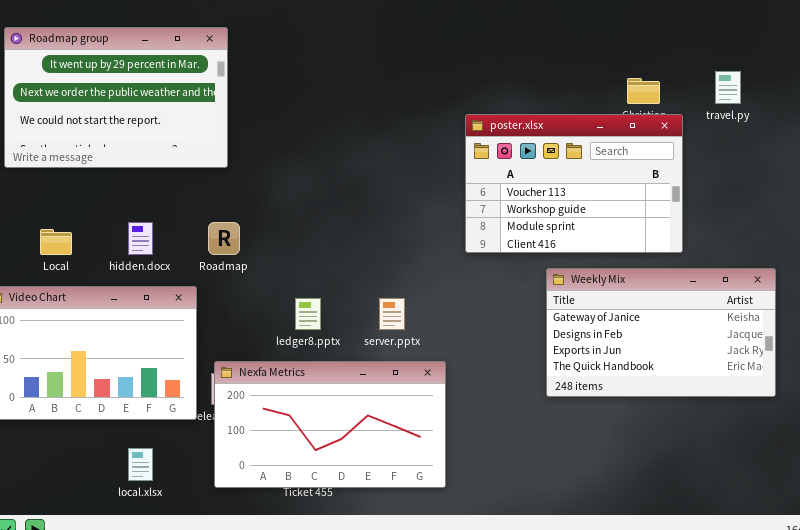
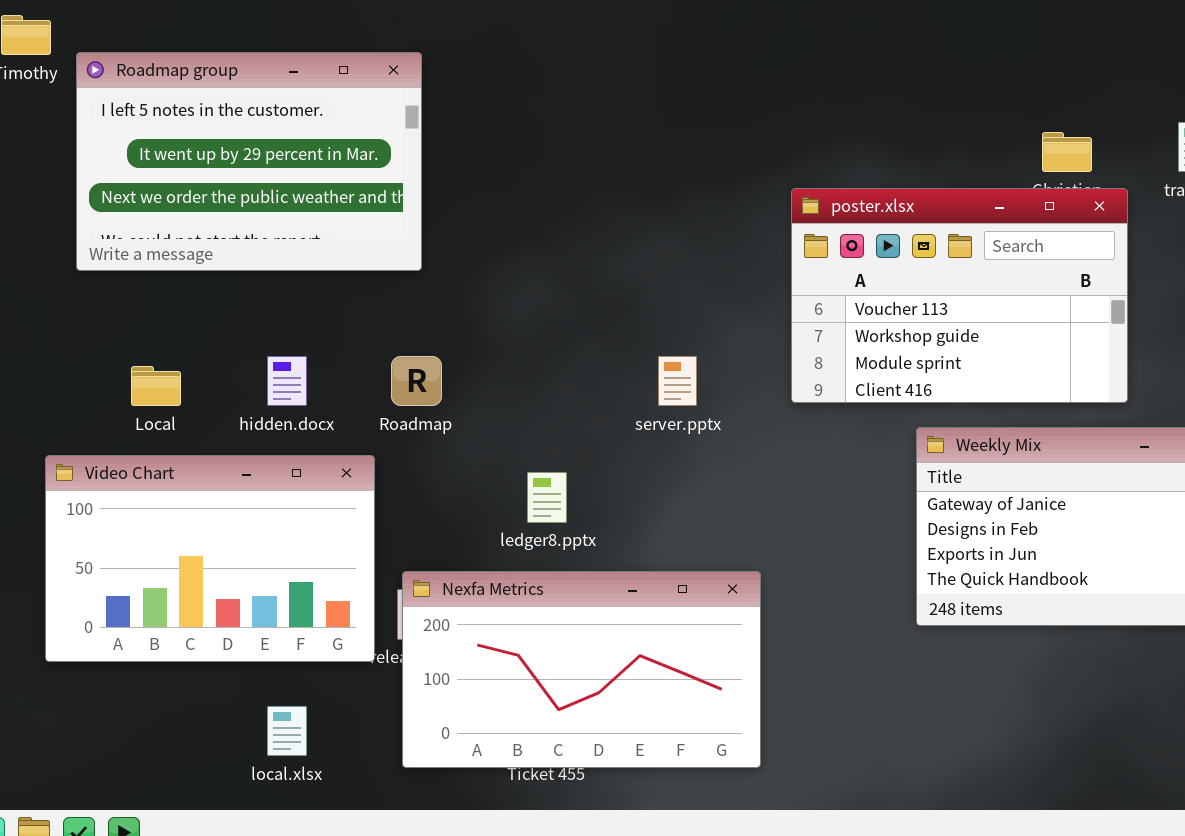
Roadmap group: [4,27,228,168] -> [76,52,422,271], scrolled up 1 row
server.pptx: [379,298,405,330] -> [658,356,697,406], moved

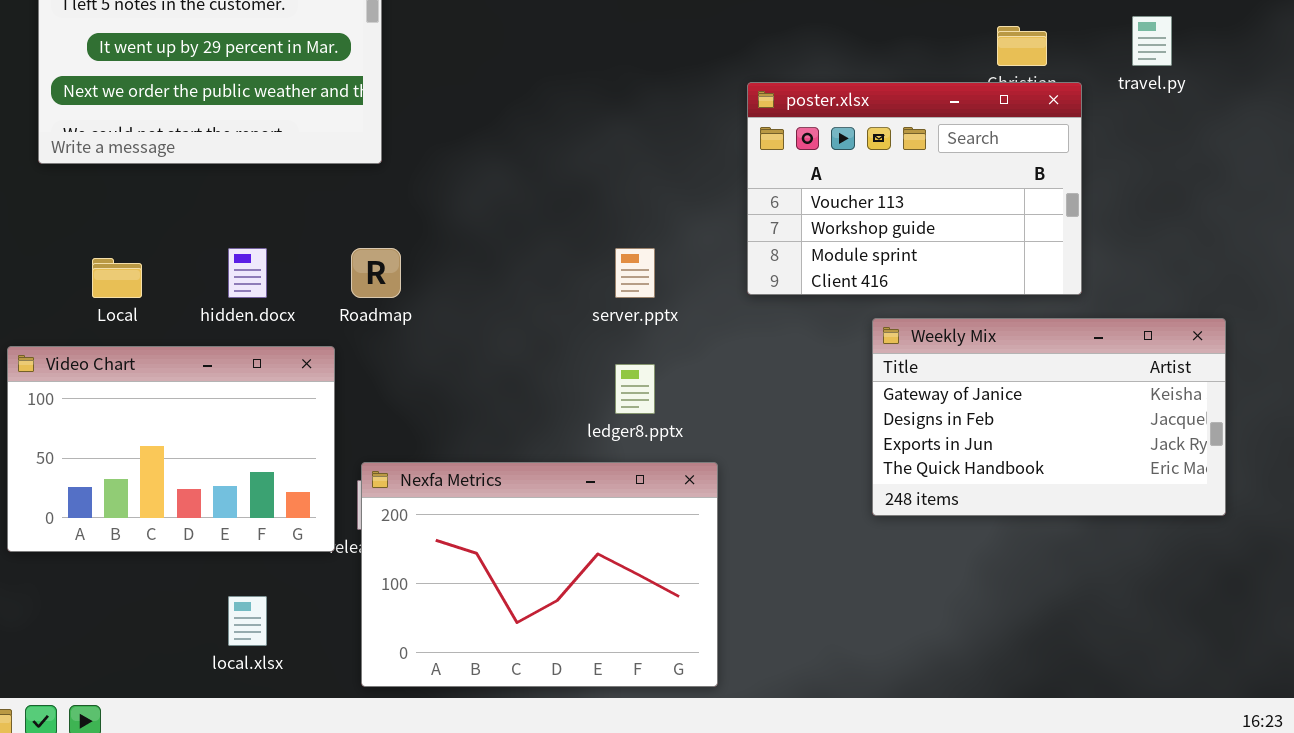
ledger8.pptx: [527,472,567,523] -> [615,364,655,414], moved
Nexfa Metrics: [402,571,761,768] -> [361,462,718,687], resized

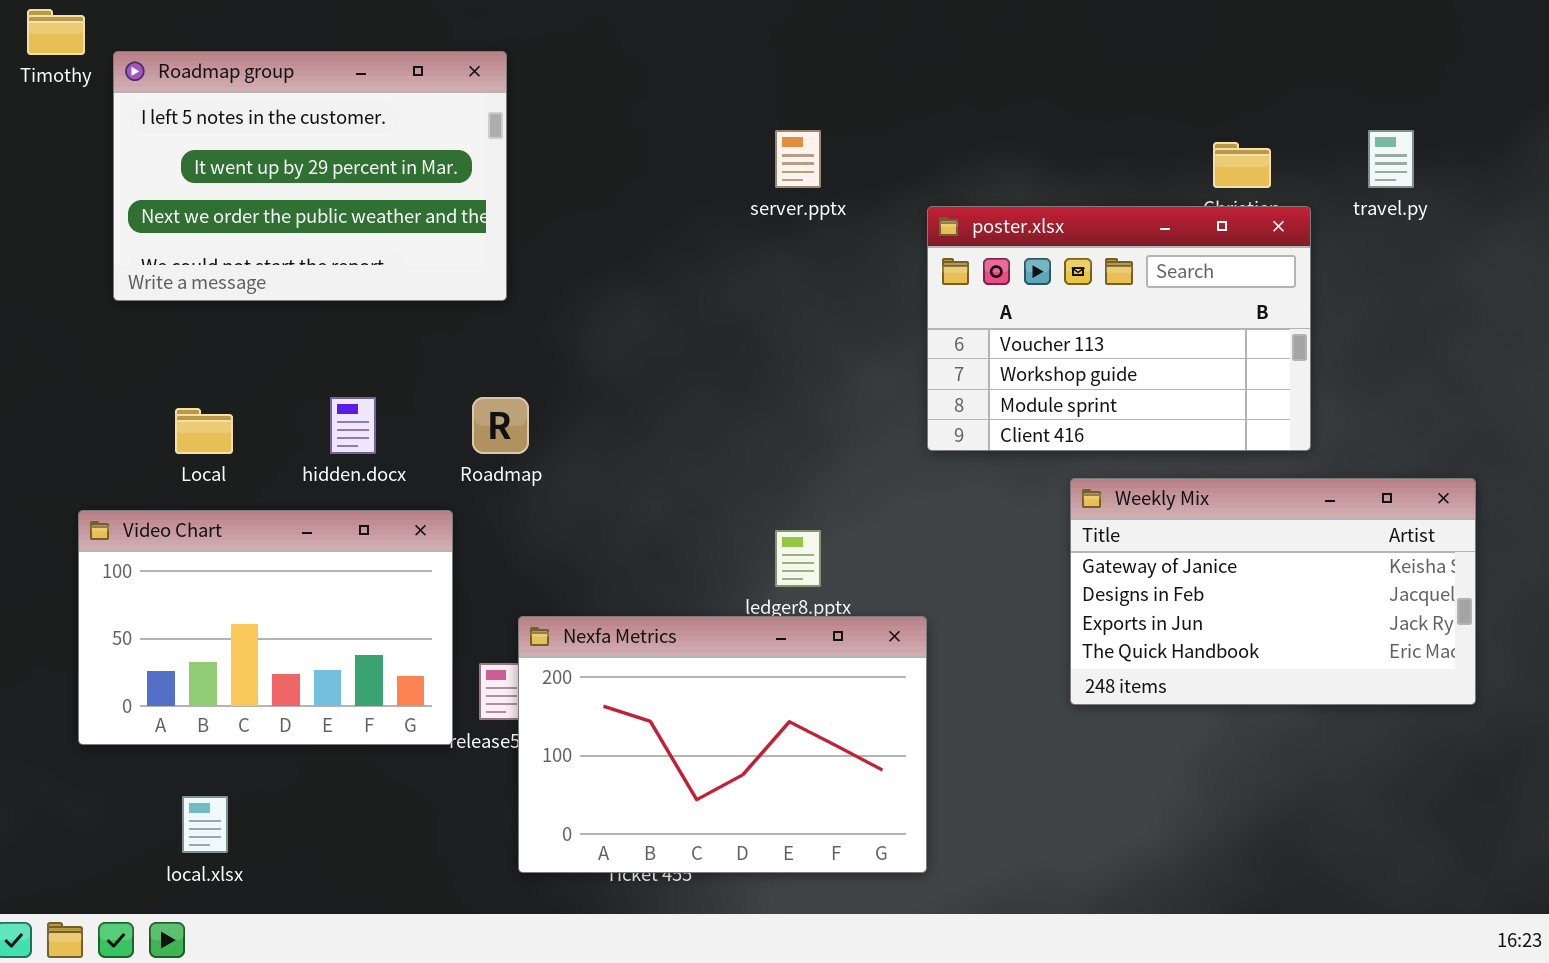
server.pptx: [615,248,655,298] -> [775,130,821,188], moved
Nexfa Metrics: [361,462,718,687] -> [518,616,927,873], moved
local.xlsx: [228,596,267,646] -> [182,796,228,853], moved

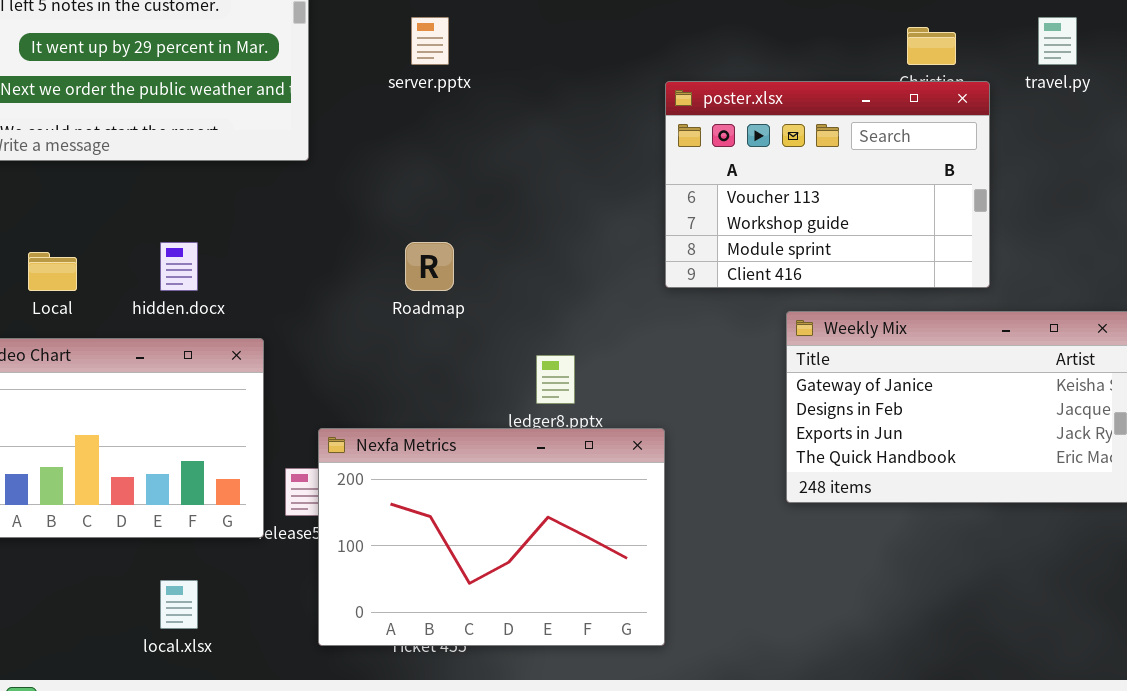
server.pptx: [775,130,821,188] -> [411,17,449,65], moved
Roadmap: [472,397,529,454] -> [405,242,454,291], moved
local.xlsx: [182,796,228,853] -> [160,580,198,629], moved

